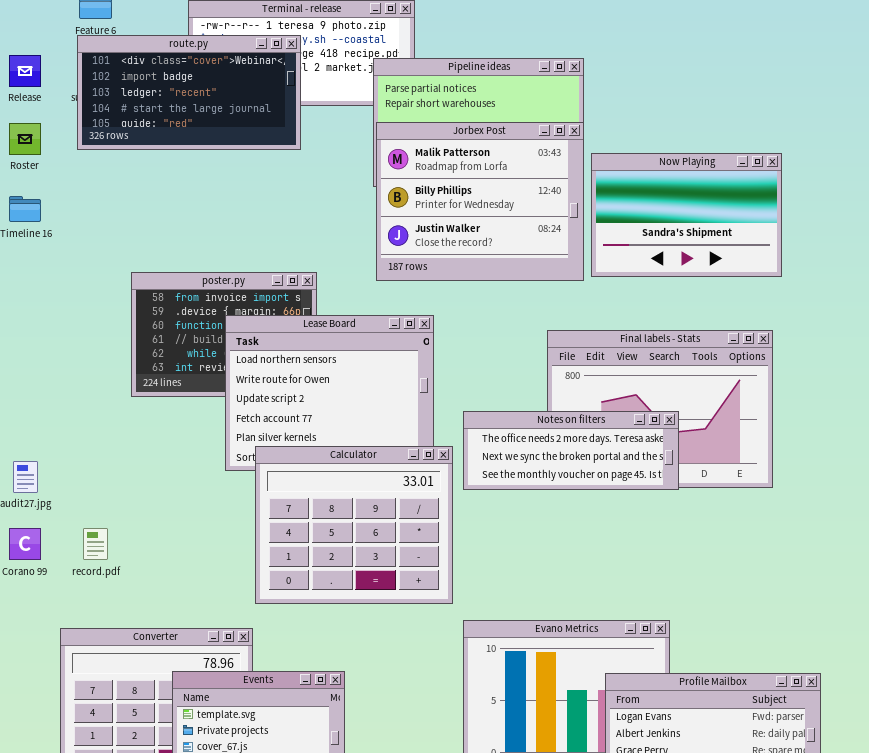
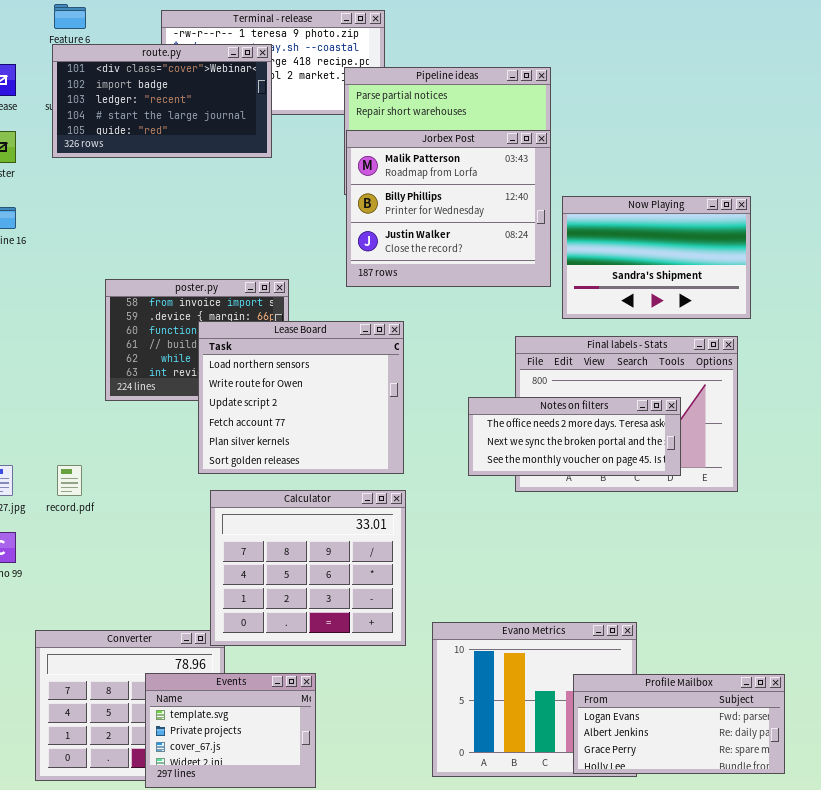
Now Playing: [591,153,782,277] -> [562,196,751,319], moved
Notes on filters: [463,411,679,490] -> [468,397,681,476], moved
Calculator: [255,446,453,604] -> [210,490,406,646], moved
record.pdf: [83,528,108,560] -> [57,465,82,496], moved

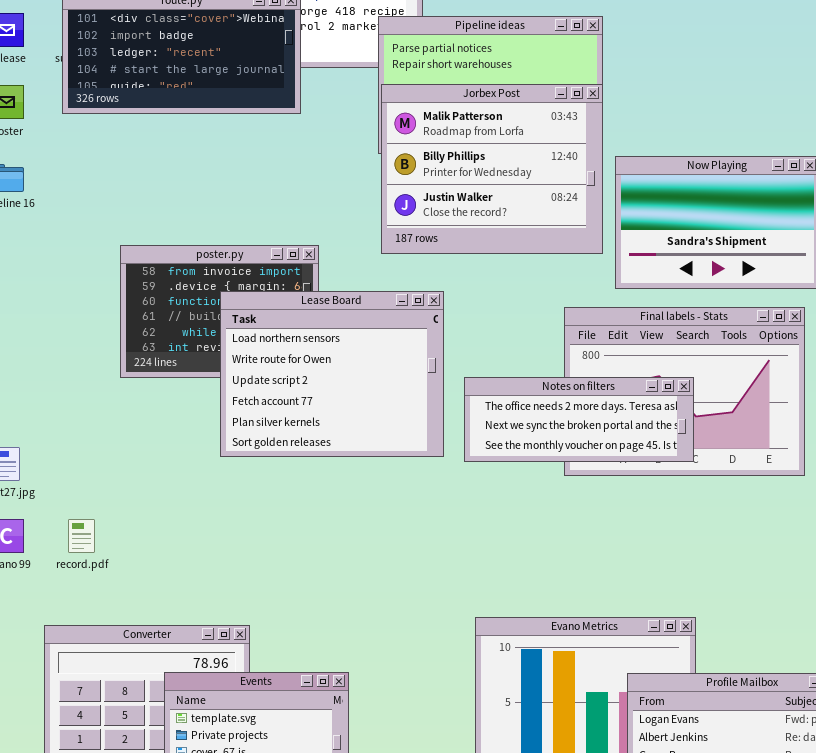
Notes on filters: [468,397,681,476] -> [464,377,694,462], moved
record.pdf: [57,465,82,496] -> [68,519,95,553], moved
Calculator: [210,490,406,646] -> none, closed

